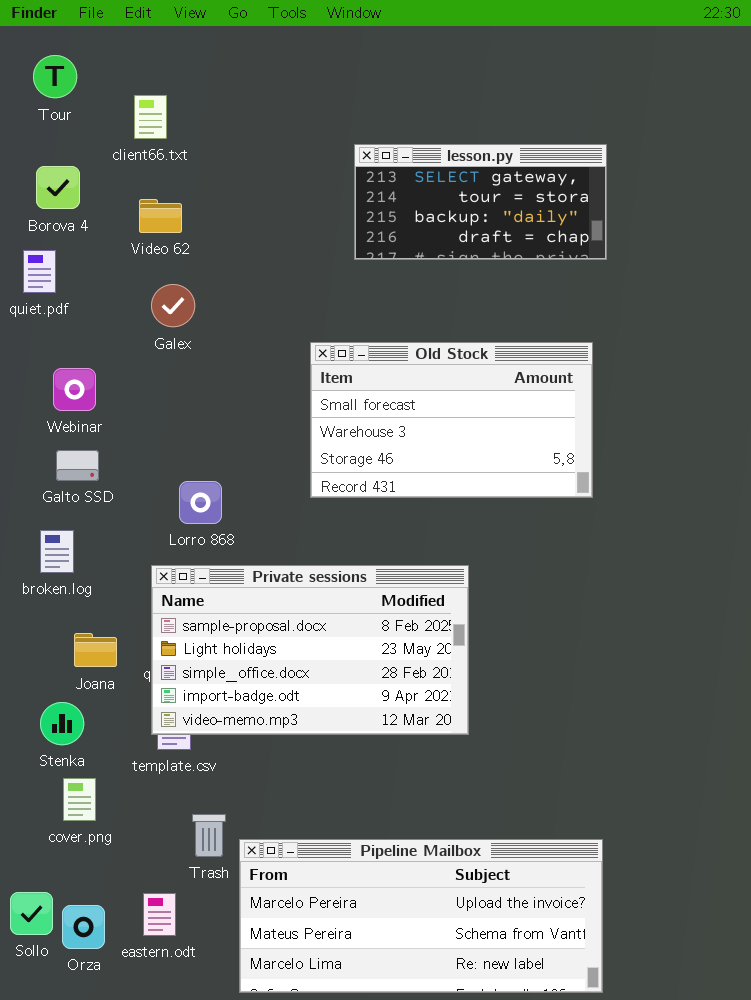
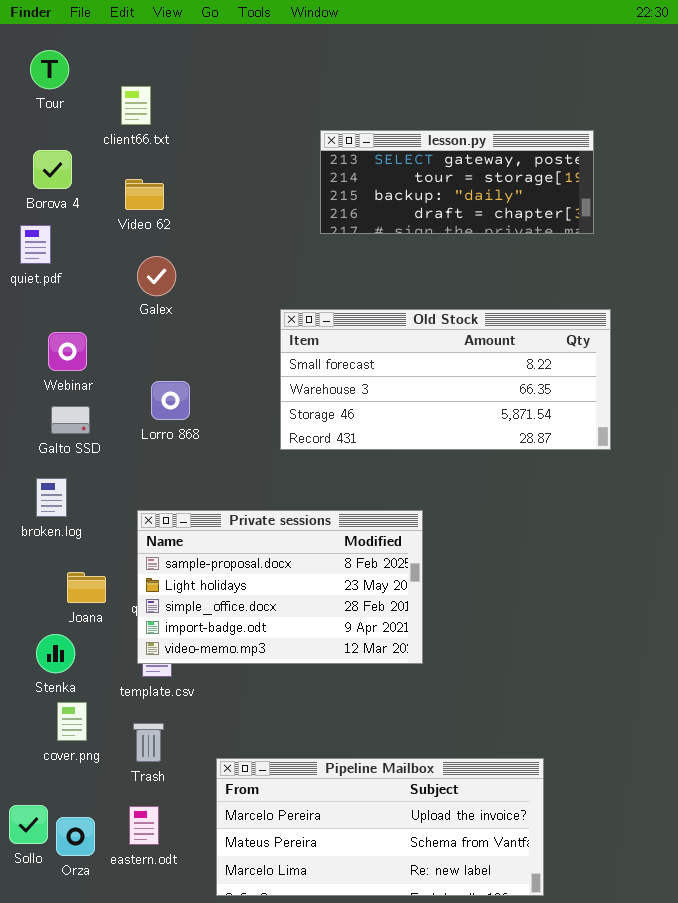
lesson.py: [354,144,607,260] -> [320,130,594,234], resized
Old Stock: [310,342,593,498] -> [280,309,611,450], resized
Lorro 868: [179,481,222,524] -> [151,381,190,420], moved
Trash: [192,814,226,857] -> [133,723,164,762], moved

